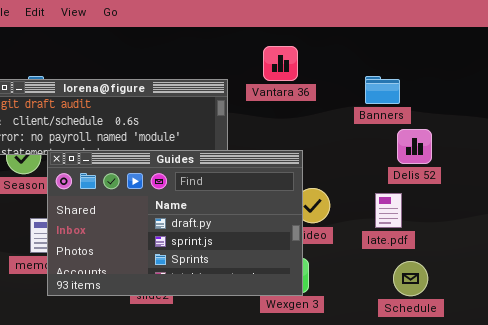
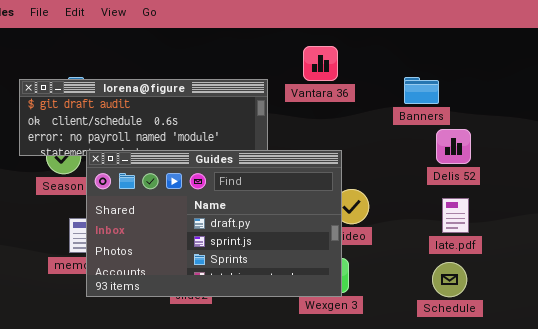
late.pdf: [375,193,402,228] -> [442,198,469,233], moved

